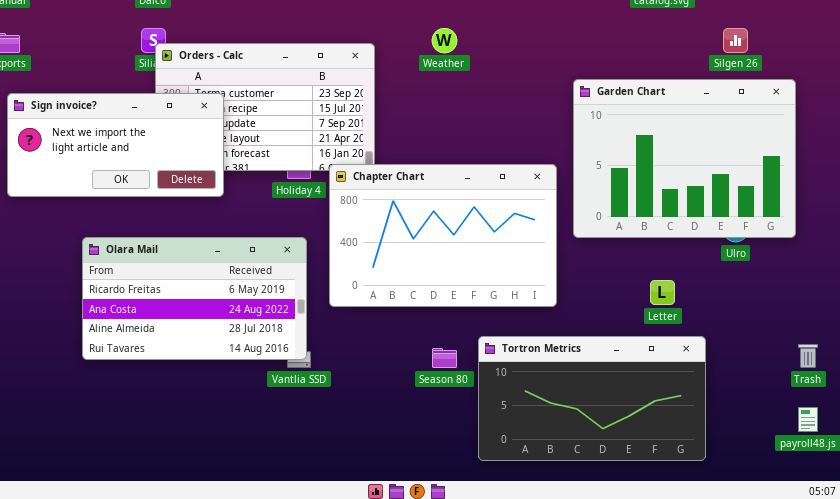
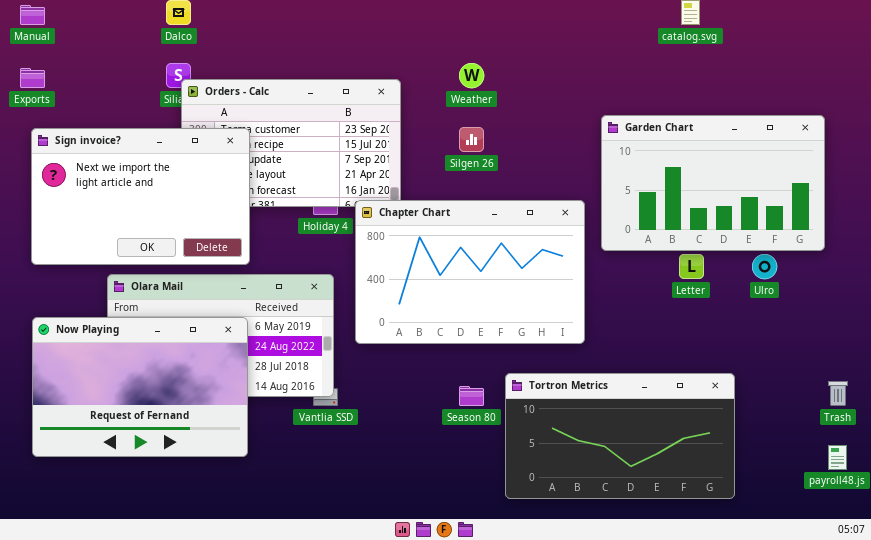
Silgen 26: [723,28,748,53] -> [459,127,484,152], moved
Garden Chart: [573,79,796,238] -> [601,115,825,251], resized
Sign invoice?: [7,93,224,197] -> [31,128,250,265], resized
Now Playing: none -> [32,317,248,457], opened
Letter: [650,280,675,305] -> [679,254,704,279], moved

